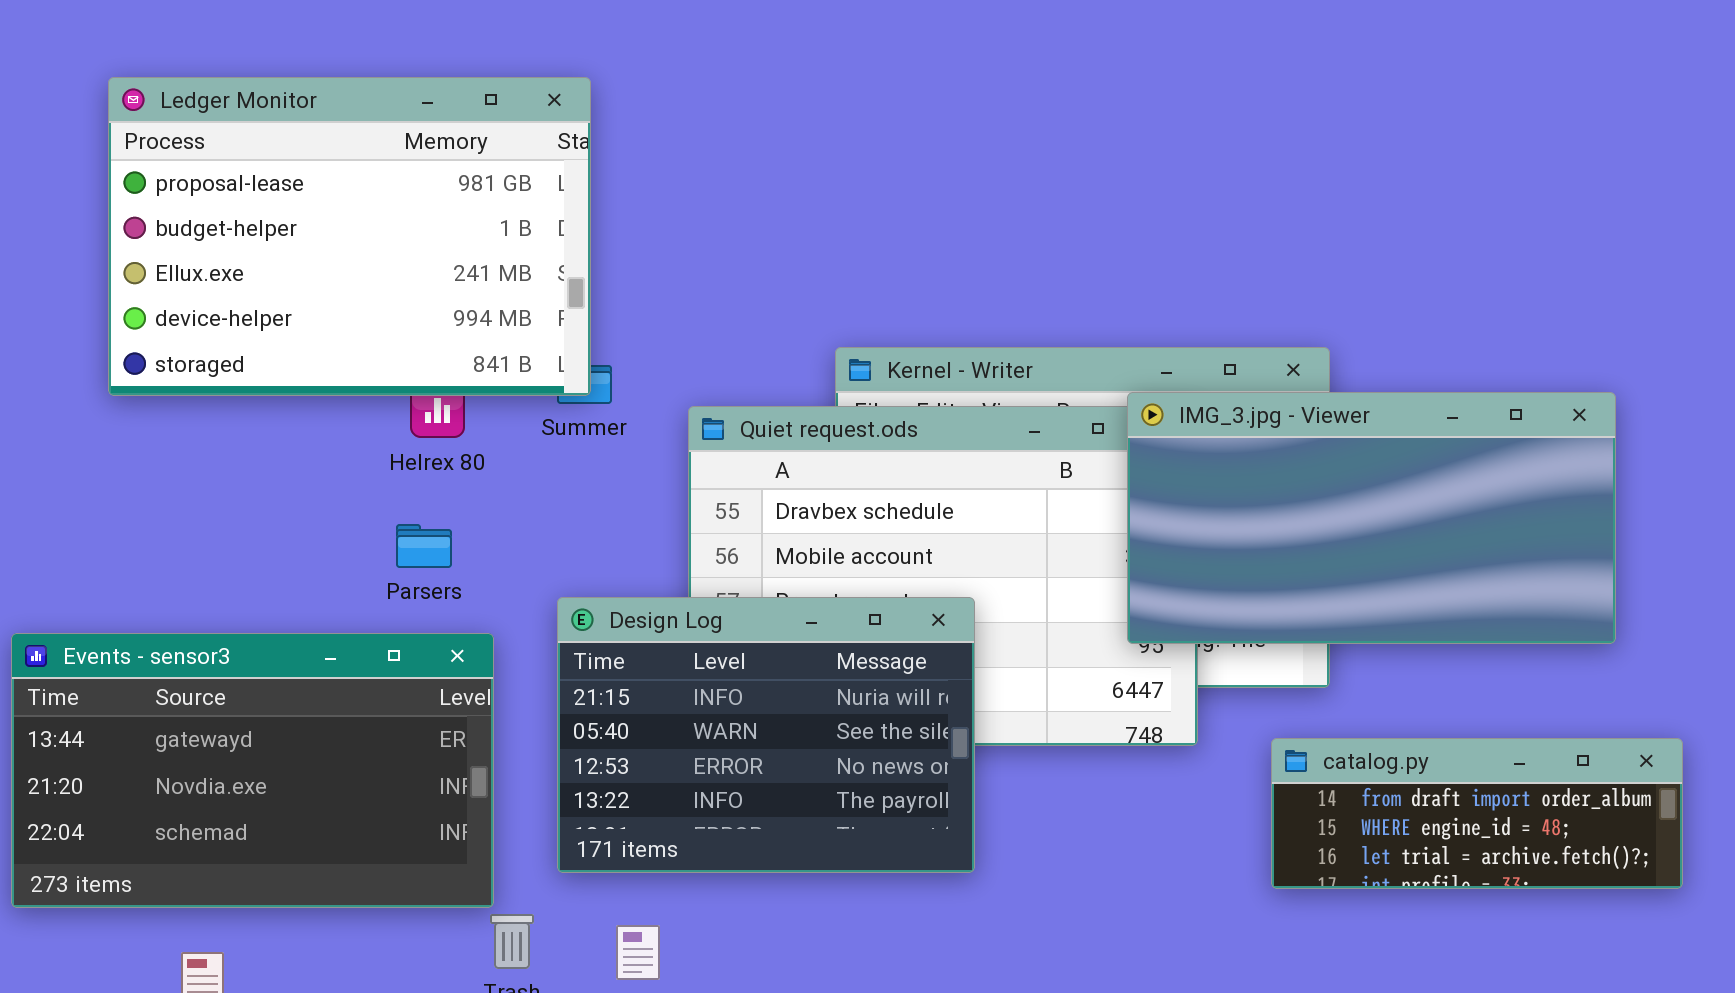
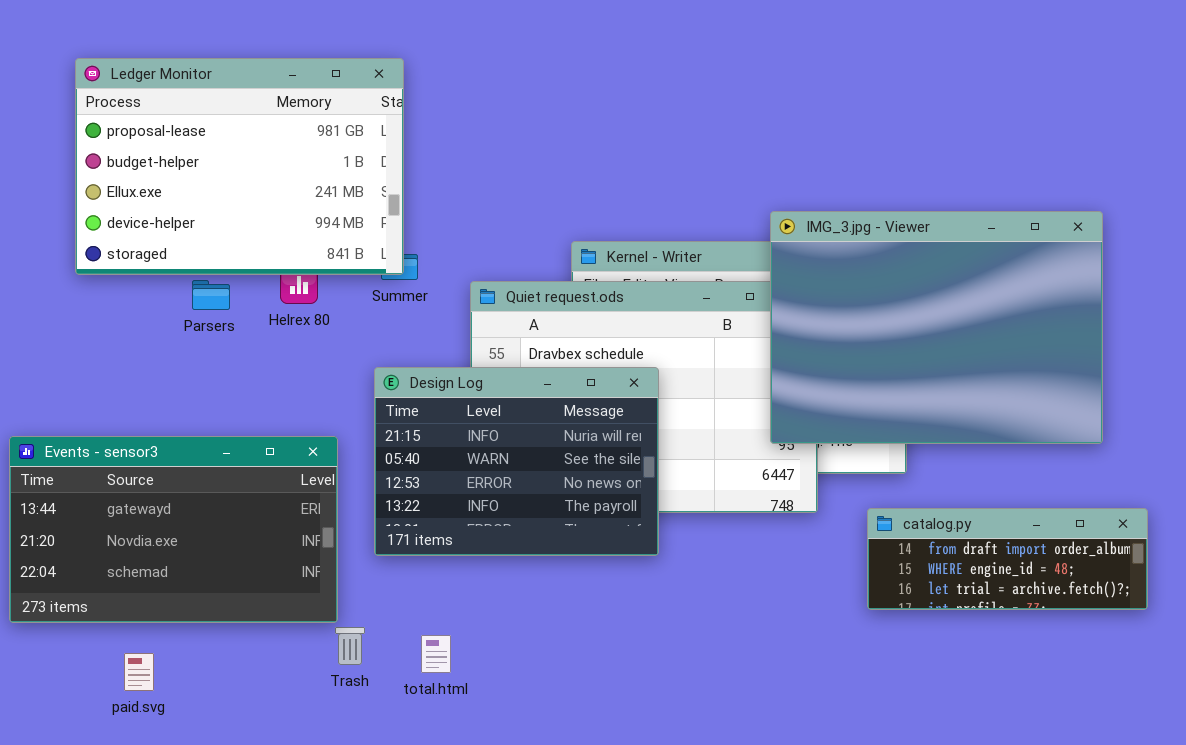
IMG_3.jpg - Viewer: [1127,392,1616,644] -> [770,211,1103,444], resized
Parsers: [396,524,452,568] -> [192,280,230,310], moved
Design Log: [557,597,975,873] -> [374,367,659,556], moved

